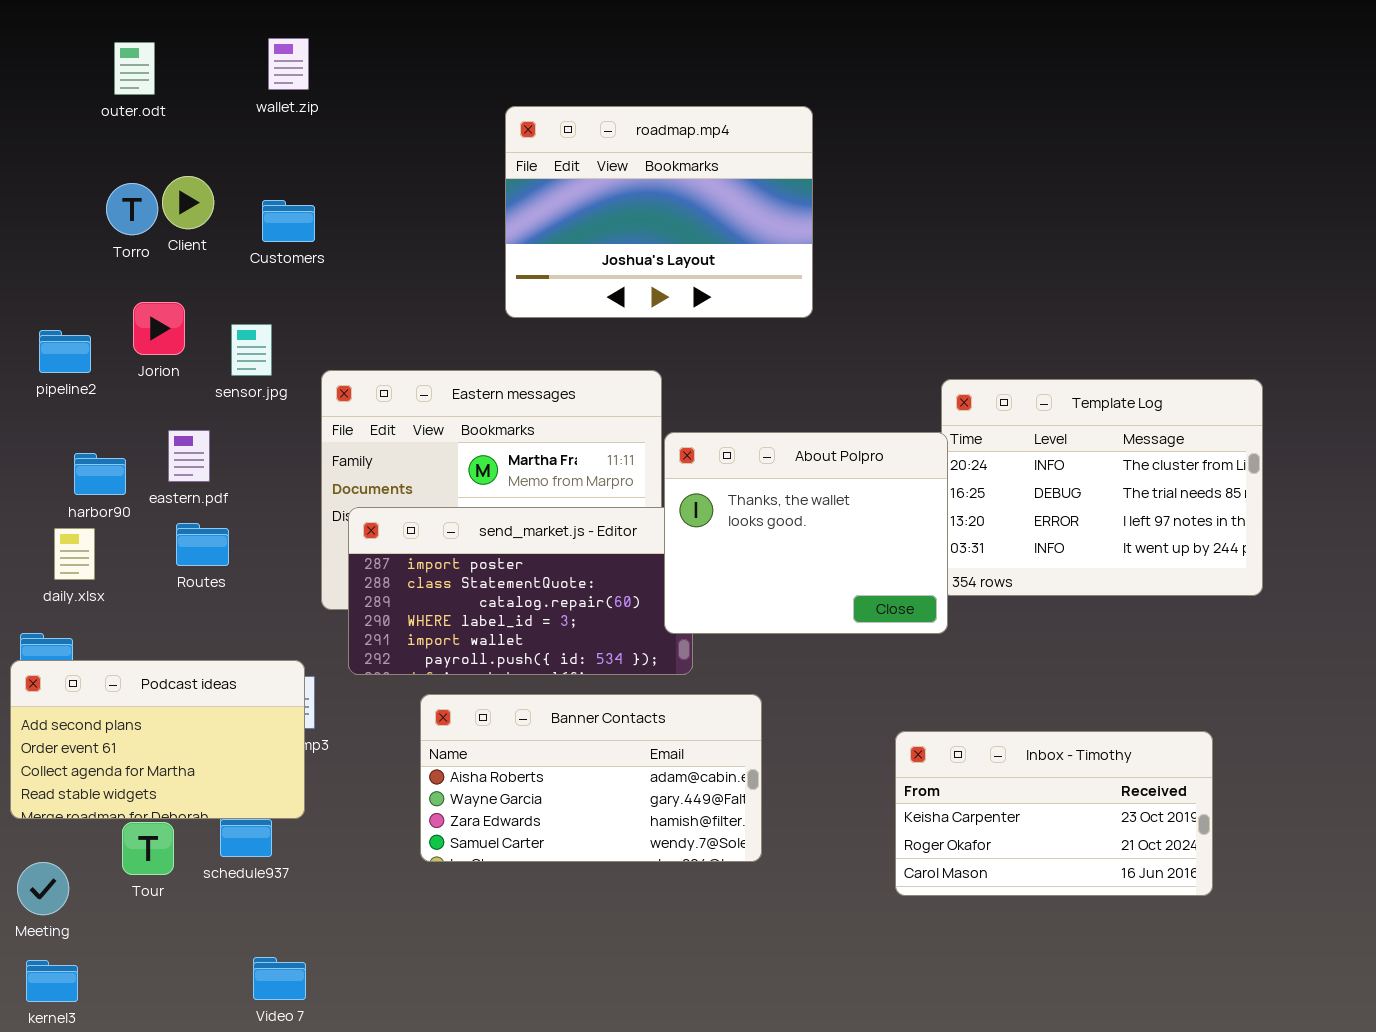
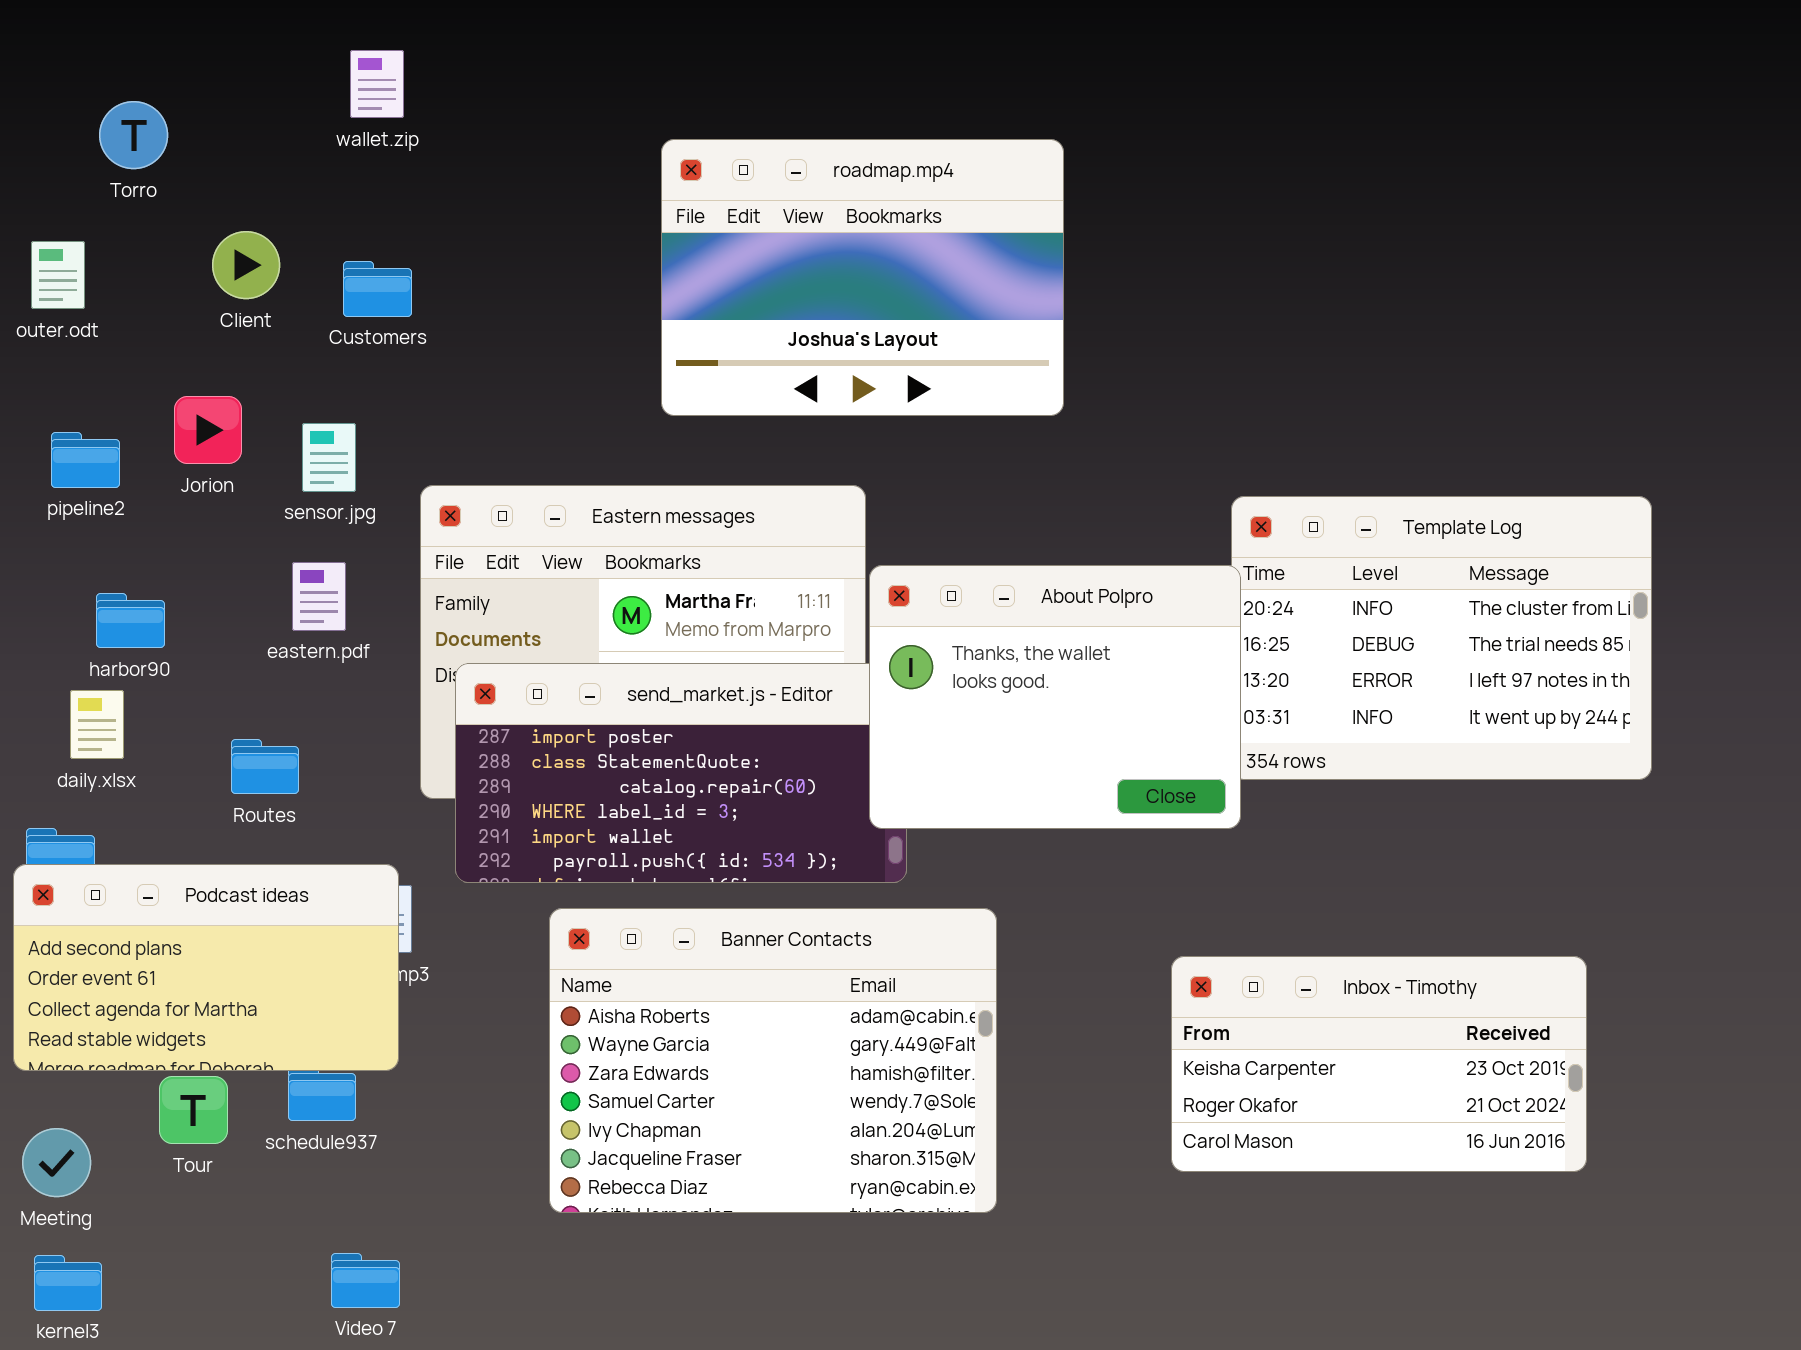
outer.odt: [114,42,155,95] -> [31,241,85,309], moved
Torro: [106,183,158,235] -> [99,101,168,169], moved
eastern.pdf: [168,430,210,482] -> [292,562,346,631], moved
Routes: [176,523,229,566] -> [231,739,299,794], moved
Banner Contacts: [420,694,762,862] -> [549,908,997,1213], resized

